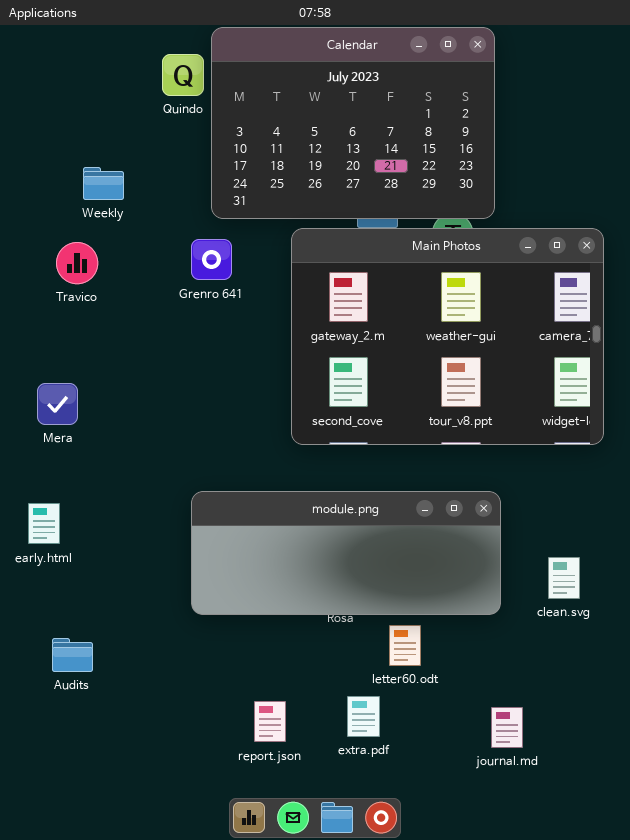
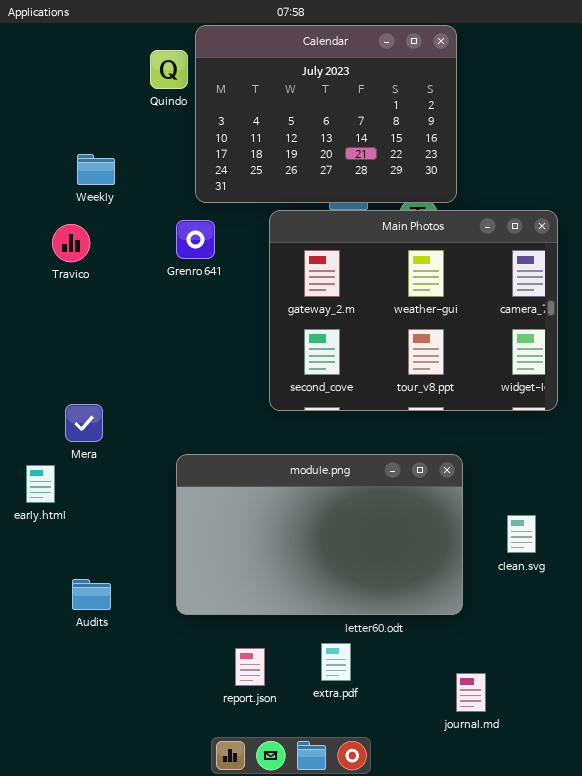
Mera: [37,383,78,425] -> [65,404,103,442], moved
module.png: [191,491,501,615] -> [176,454,463,615], resized
Audits: [52,638,93,672] -> [72,579,111,610], moved
journal.md: [491,707,523,748] -> [456,673,486,712], moved

